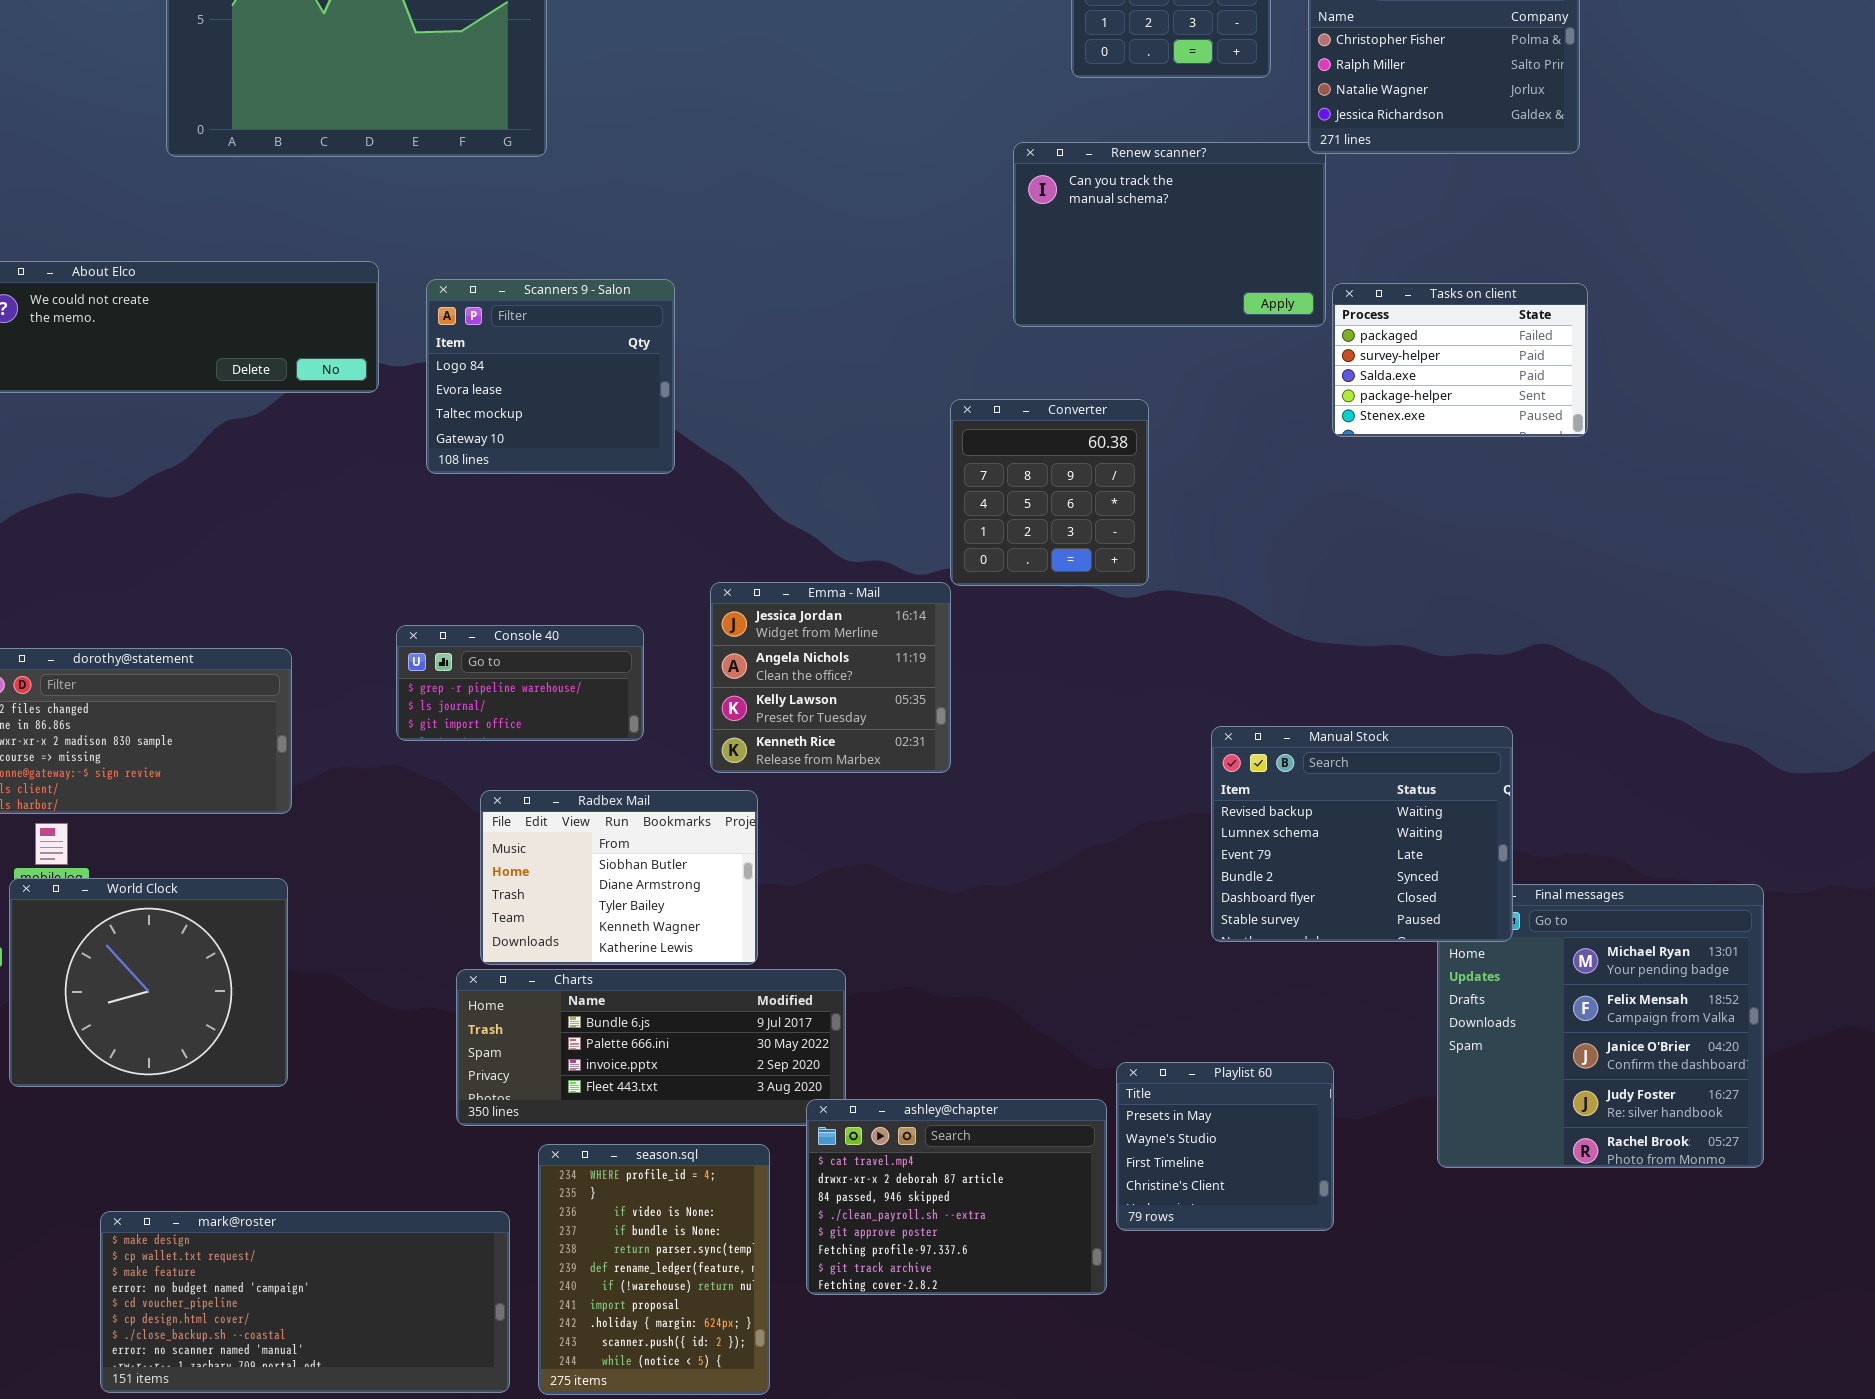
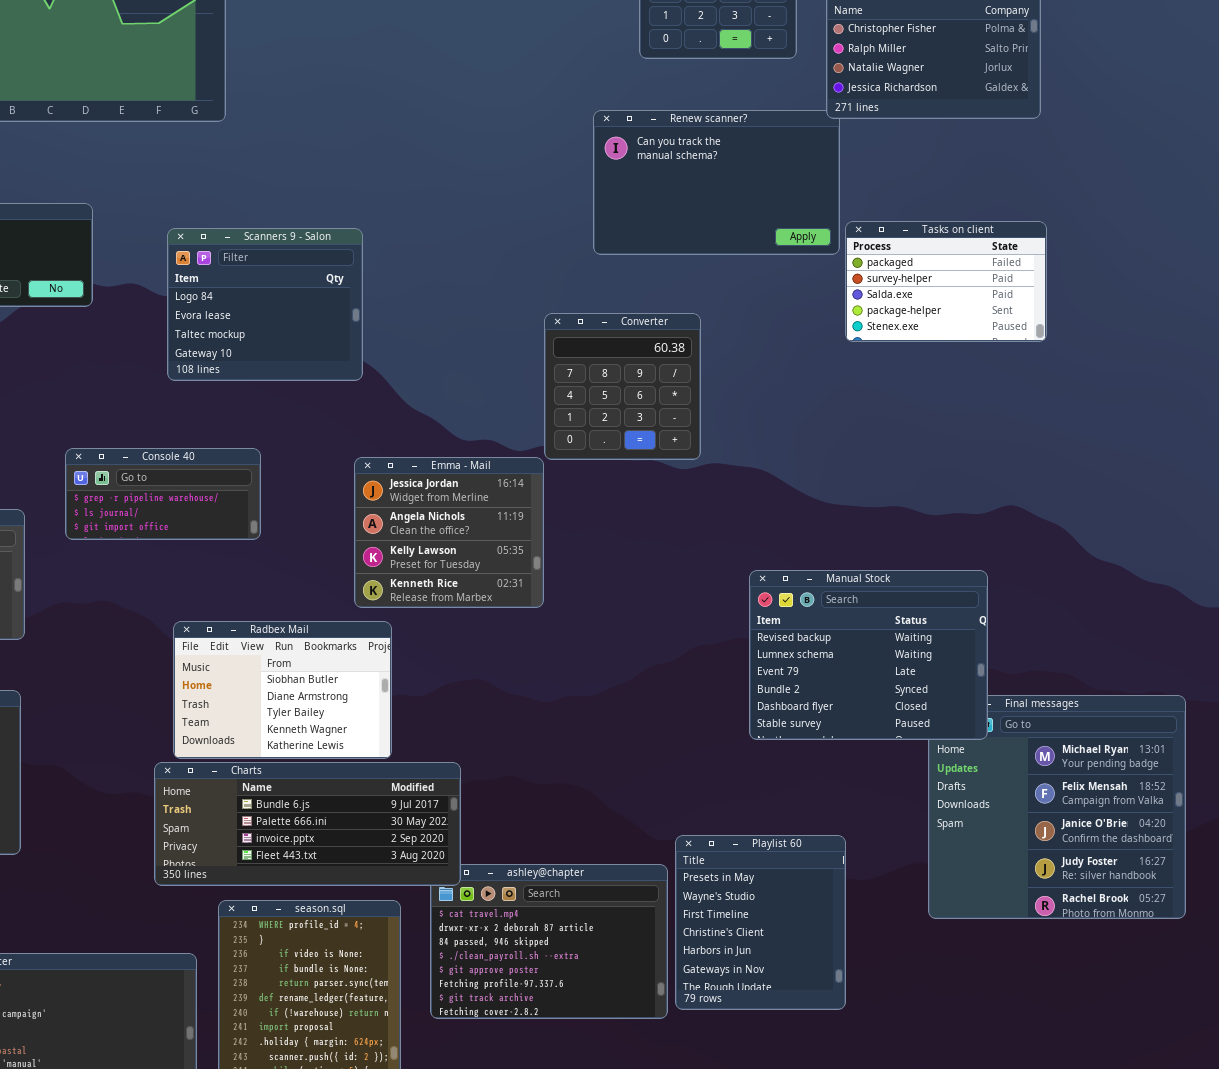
Scanners 9 - Salon: [426,279,675,474] -> [167,228,363,381], moved
Console 40: [396,625,644,741] -> [65,448,261,540], moved
Charts: [456,969,846,1126] -> [154,762,461,886], raised
Playlist 60: [1116,1062,1334,1231] -> [675,835,846,1010], resized

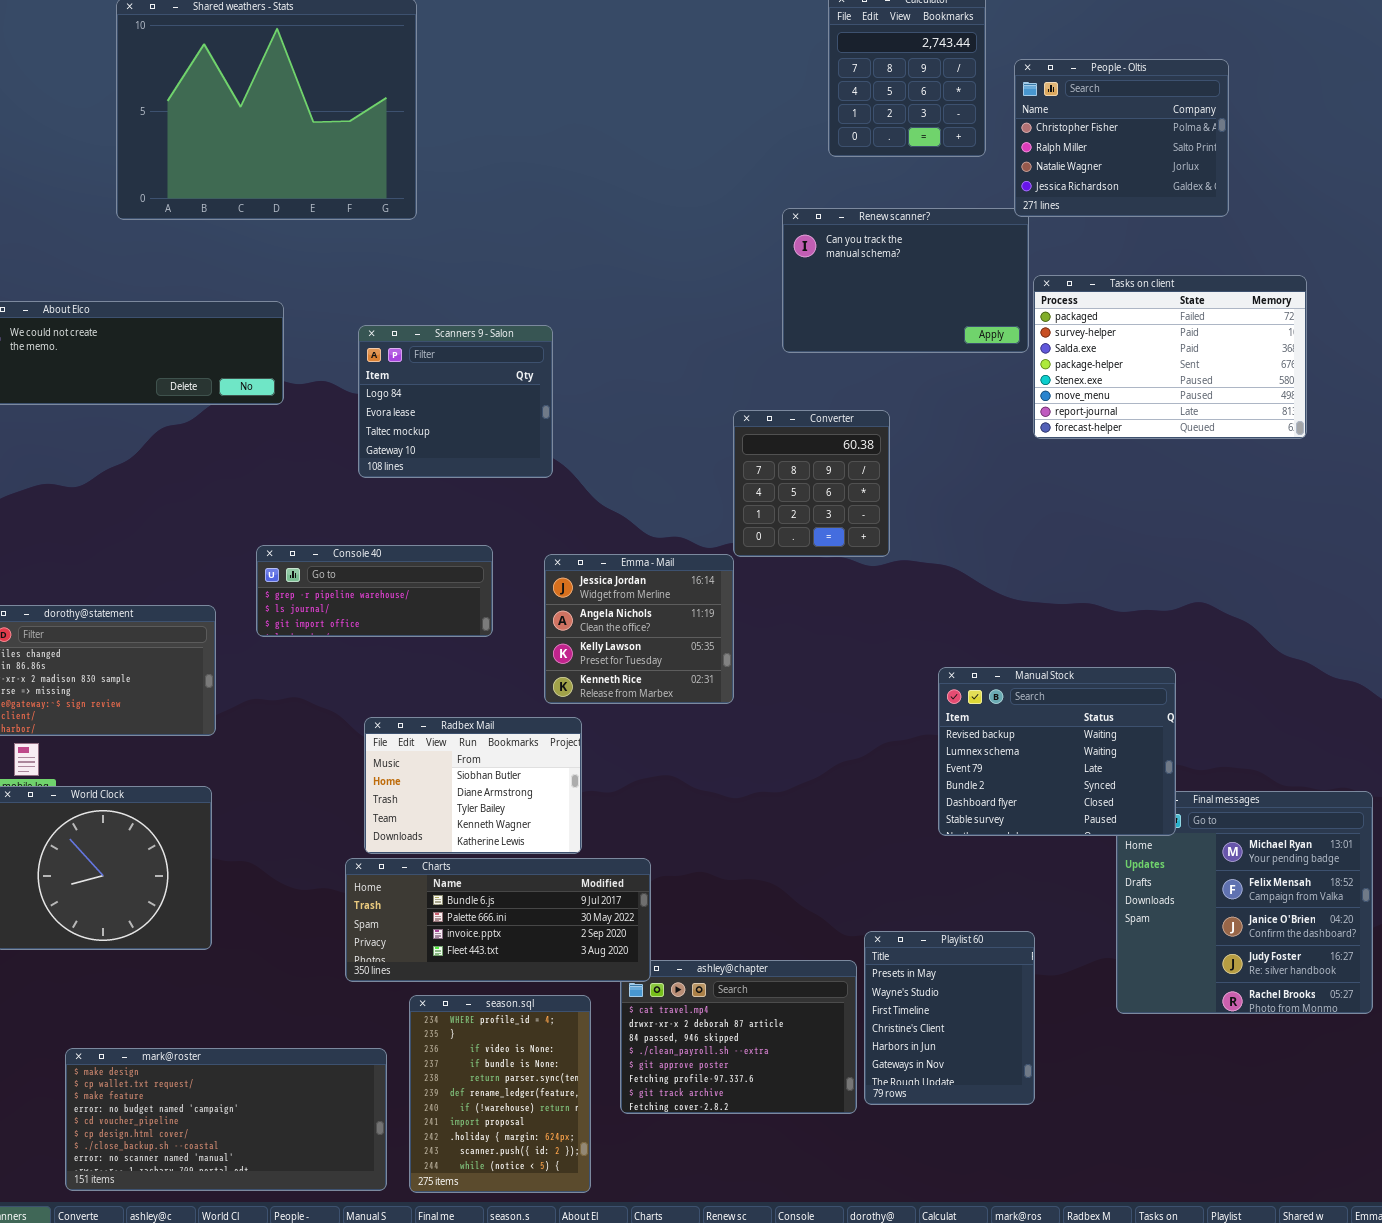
Tasks on client: [845,221,1047,342] -> [1033,275,1307,439], resized
Console 40: [65,448,261,540] -> [256,545,493,637], resized

